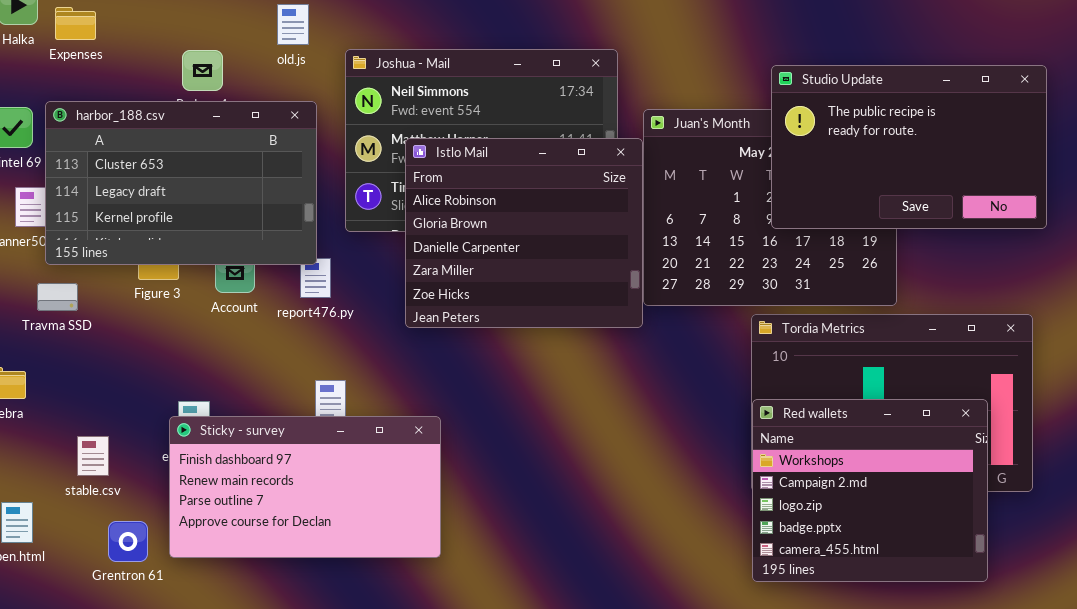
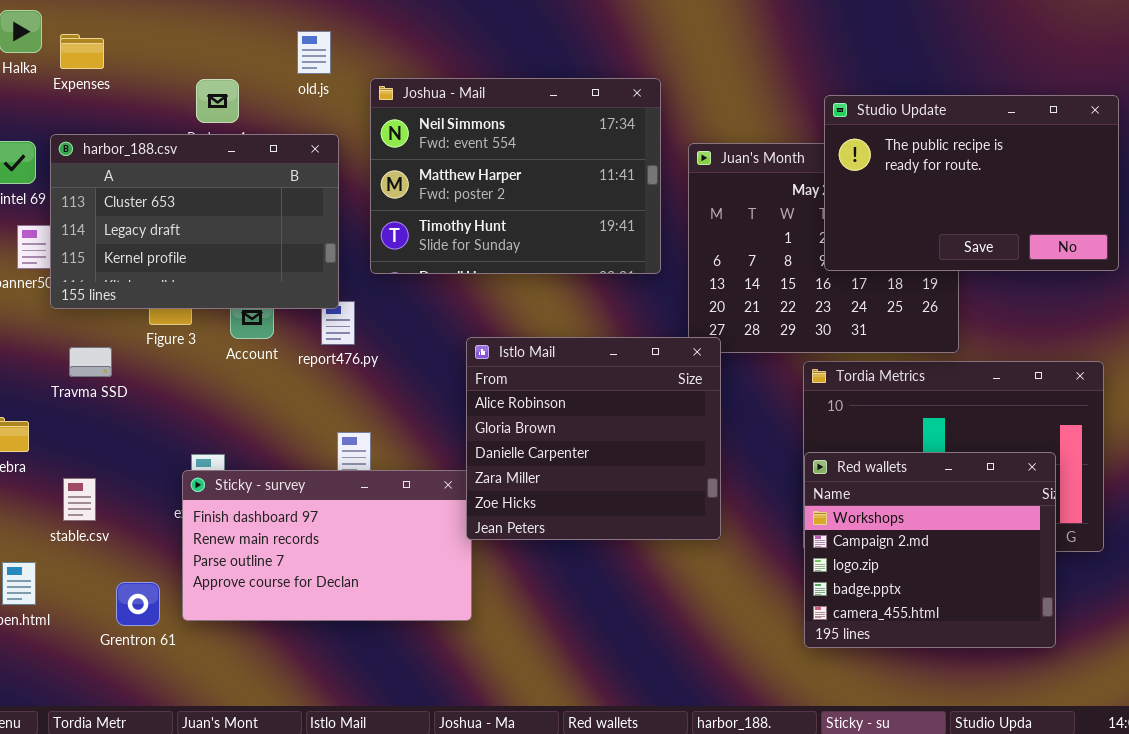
Istlo Mail: [405,138,643,328] -> [466,337,721,540], moved
Travma SSD: [37,283,78,311] -> [69,347,112,377], moved
stable.csv: [77,436,109,476] -> [63,478,96,521], moved

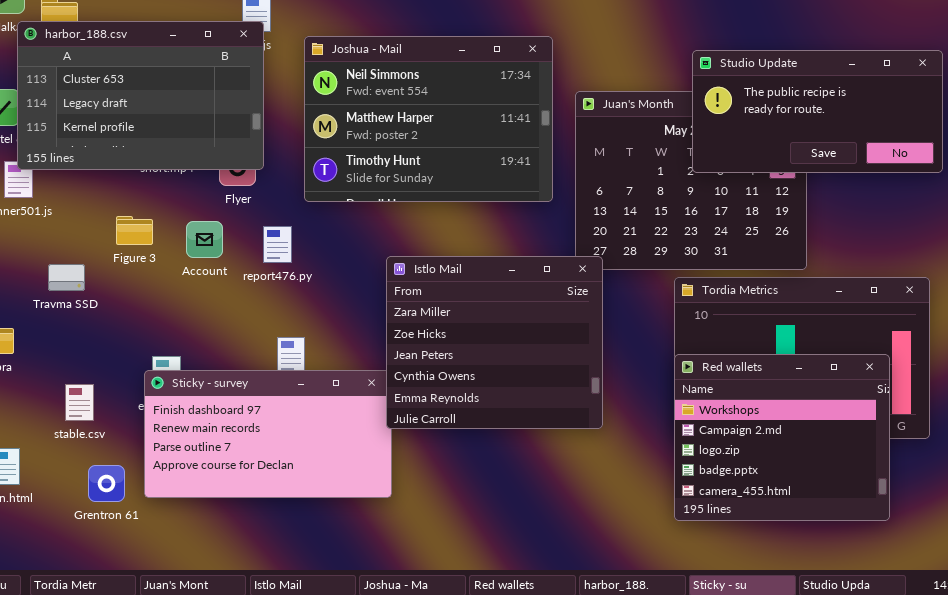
Studio Update: [824,95,1119,271] -> [692,50,943,173], resized
harbor_188.csv: [50,134,339,309] -> [17,21,264,170], moved
Istlo Mail: [466,337,721,540] -> [386,256,603,429], scrolled down 3 rows
stable.csv: [63,478,96,521] -> [65,384,94,421], moved

